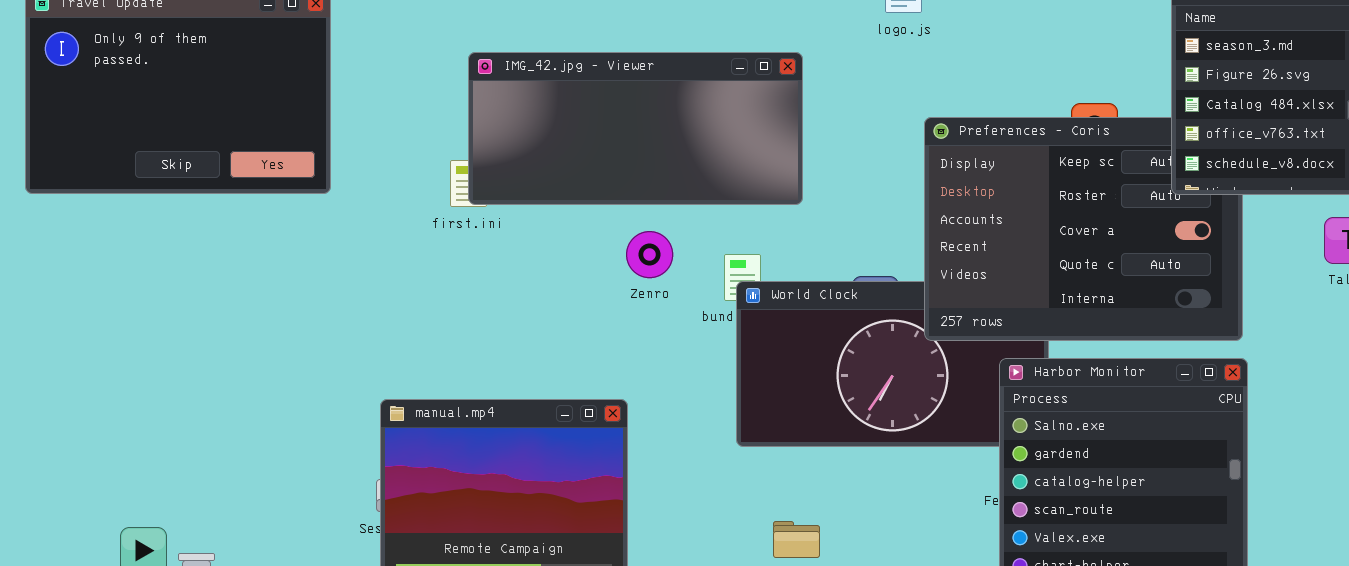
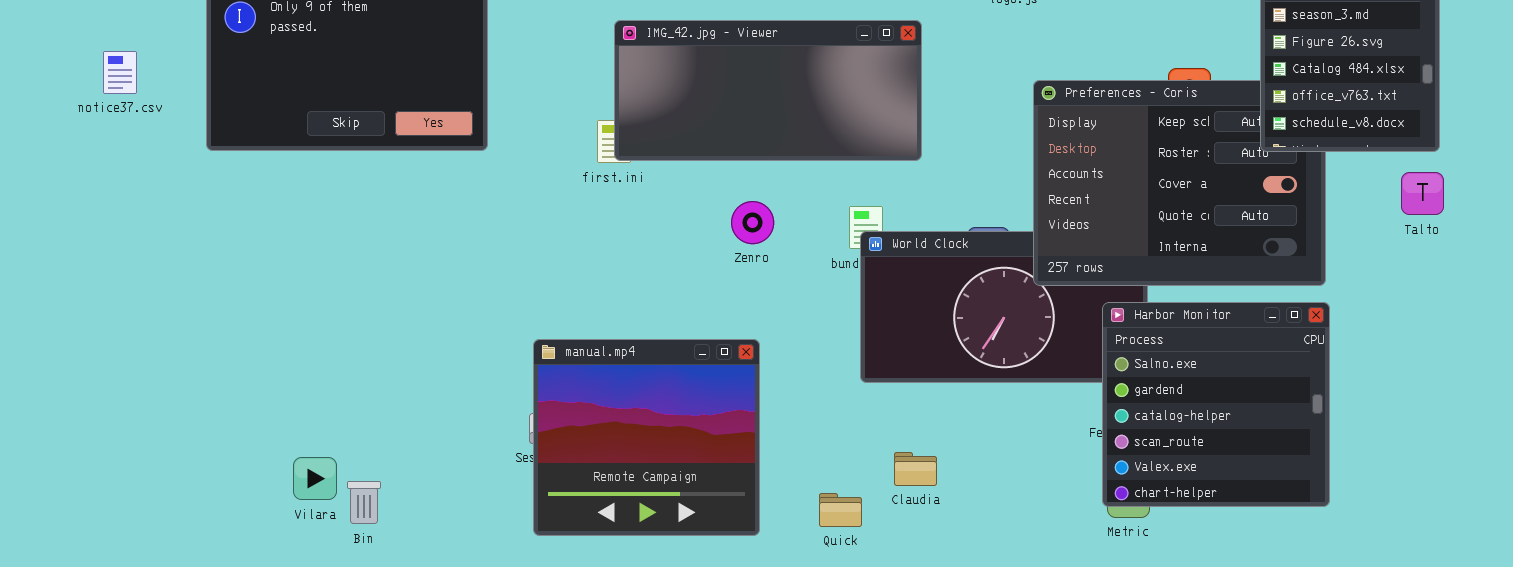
Zenro: [626,231,673,278] -> [731,201,774,244], moved

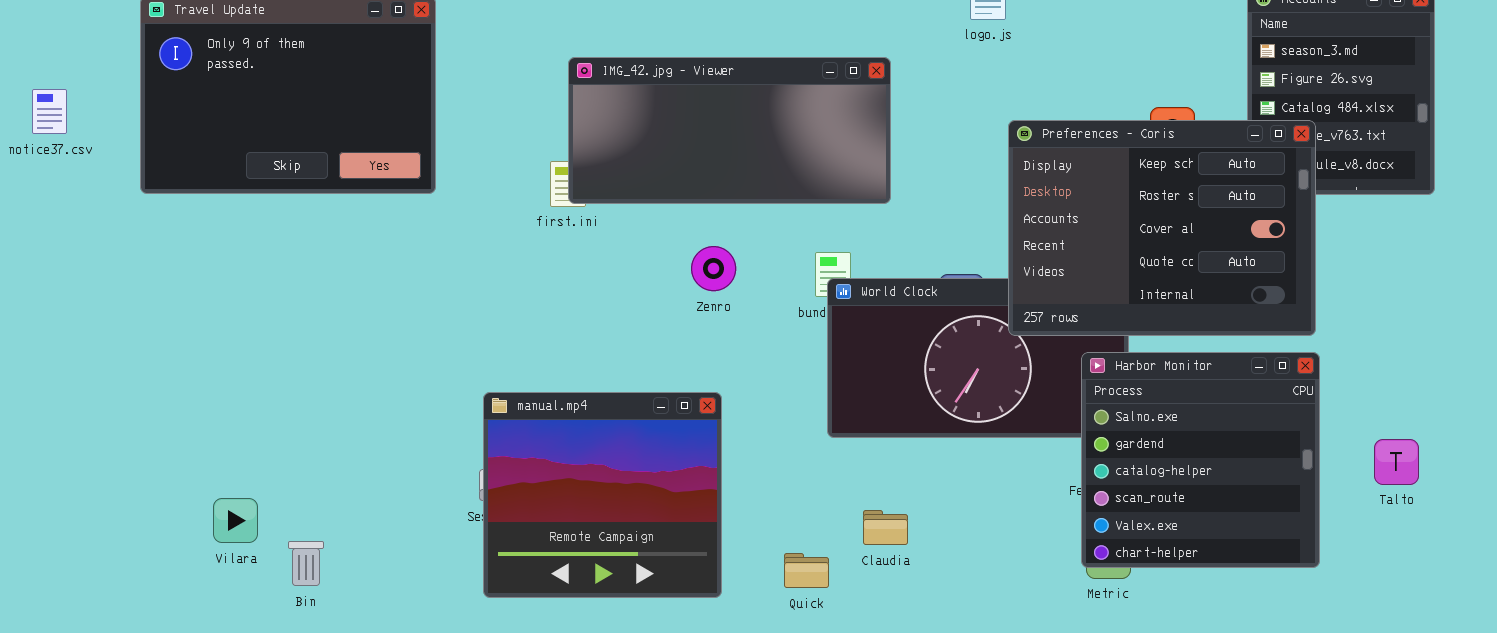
Preferences - Coris: [1033,80,1326,286] -> [1008,120,1316,336], raised
Talto: [1401,172,1444,215] -> [1374,439,1419,485], moved
Vilara: [293,457,337,500] -> [213,498,258,543], moved

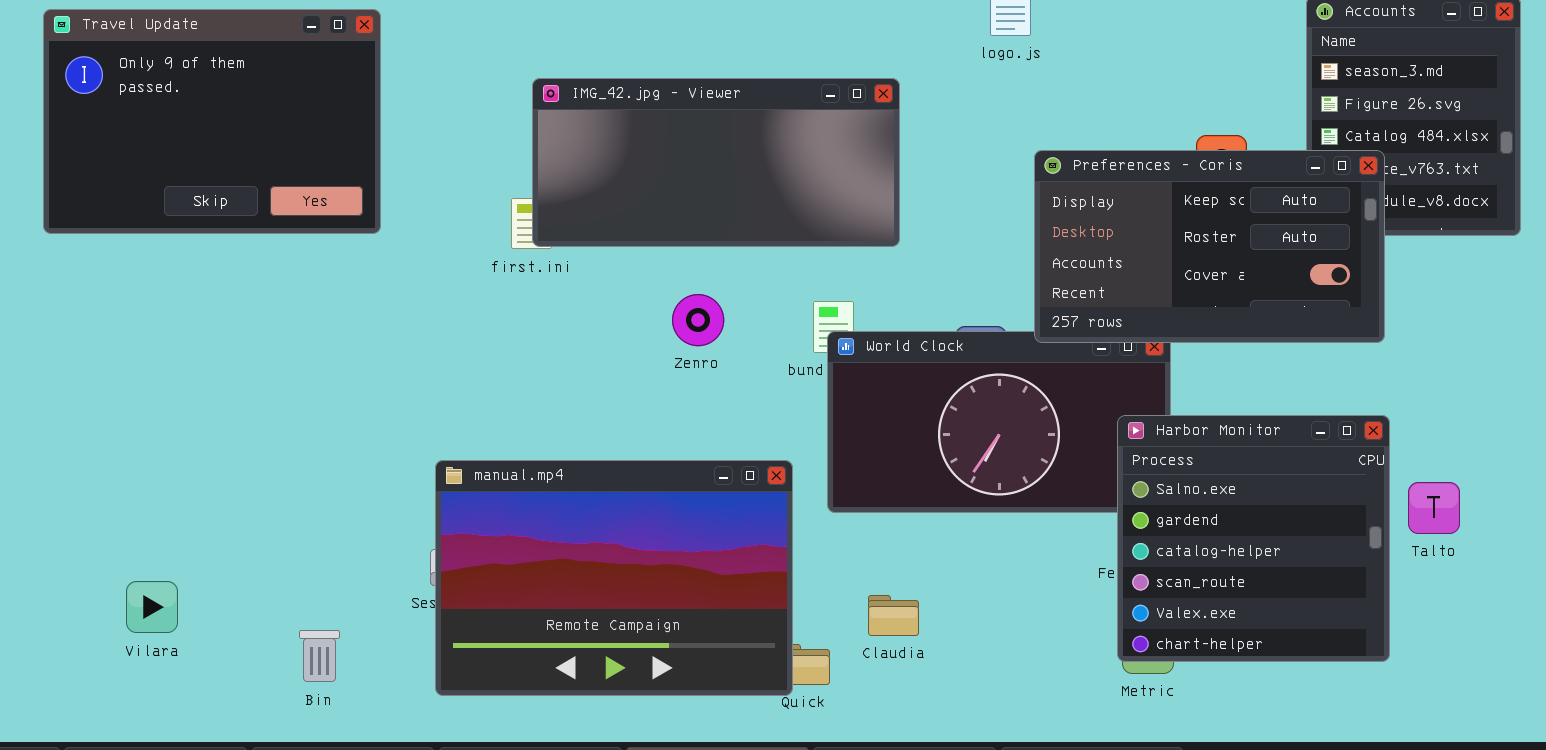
Preferences - Coris: [1008,120,1316,336] -> [1034,150,1385,343], resized
manual.mp4: [483,392,722,598] -> [435,460,793,696], resized
Talto: [1374,439,1419,485] -> [1408,482,1460,534], moved
Bin: [288,541,324,586] -> [299,630,340,682], moved

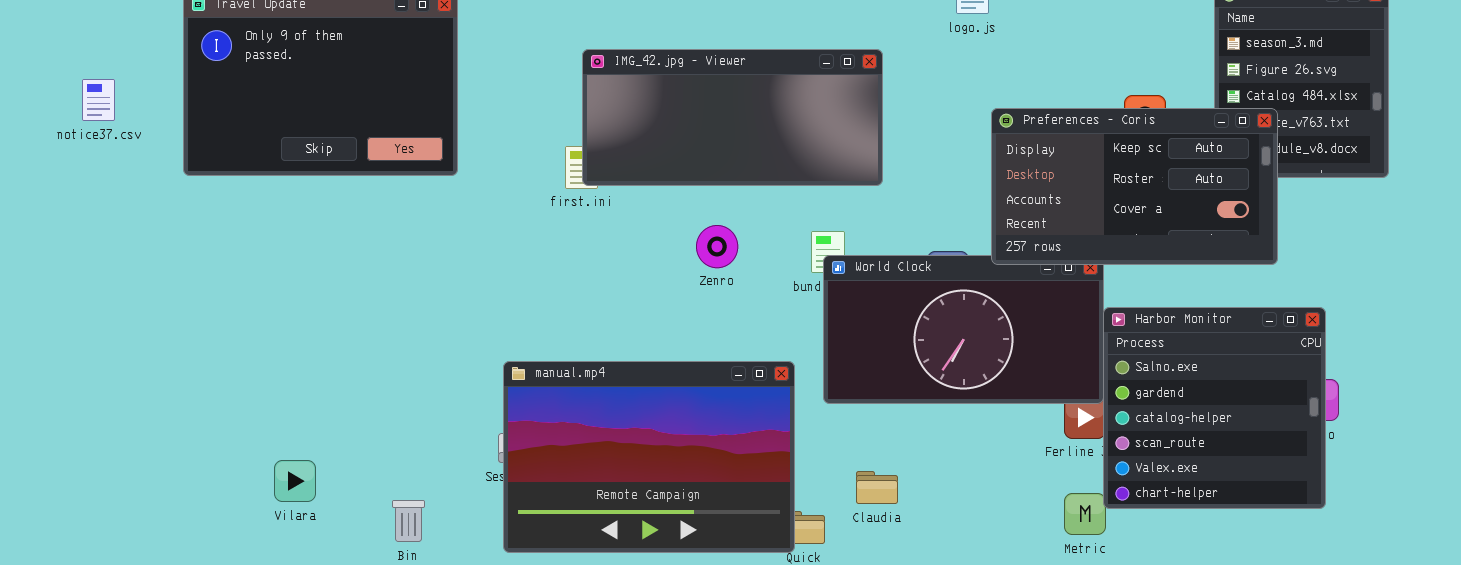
Harbor Monitor: [1117,415,1390,662] -> [1103,307,1326,509], moved
Vilara: [126,581,178,633] -> [274,460,316,502], moved

